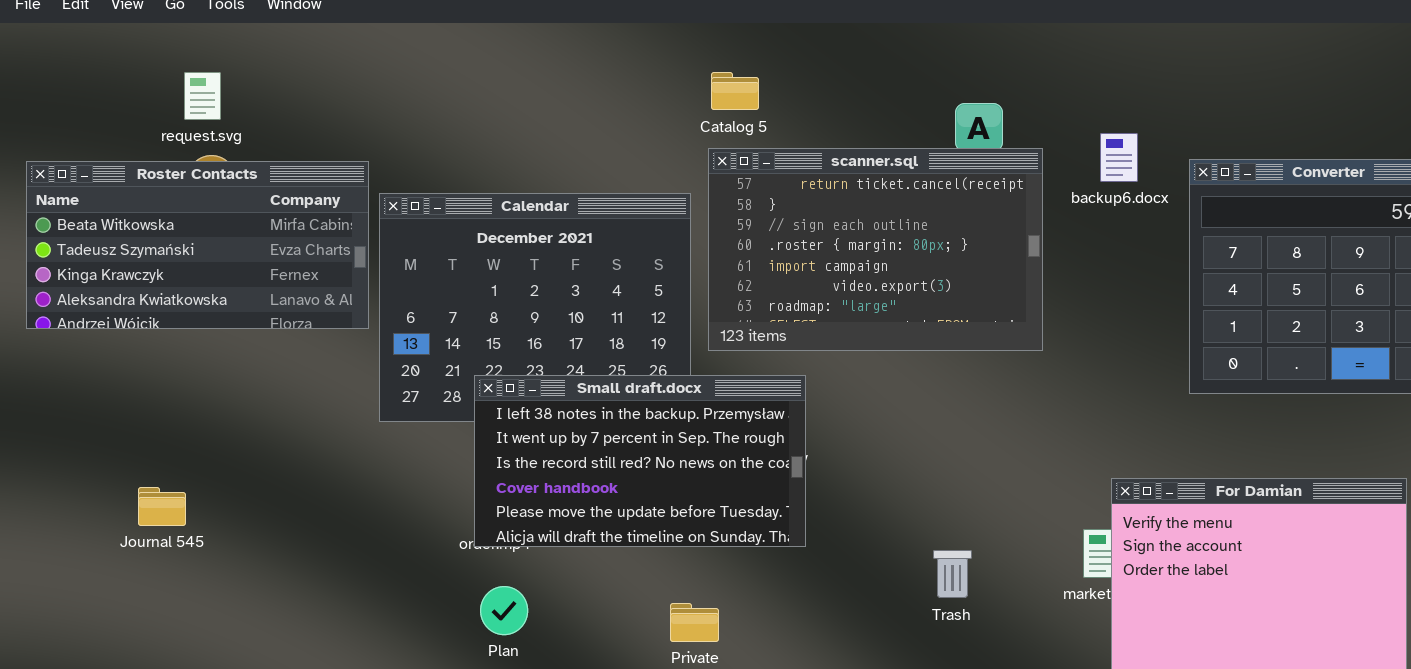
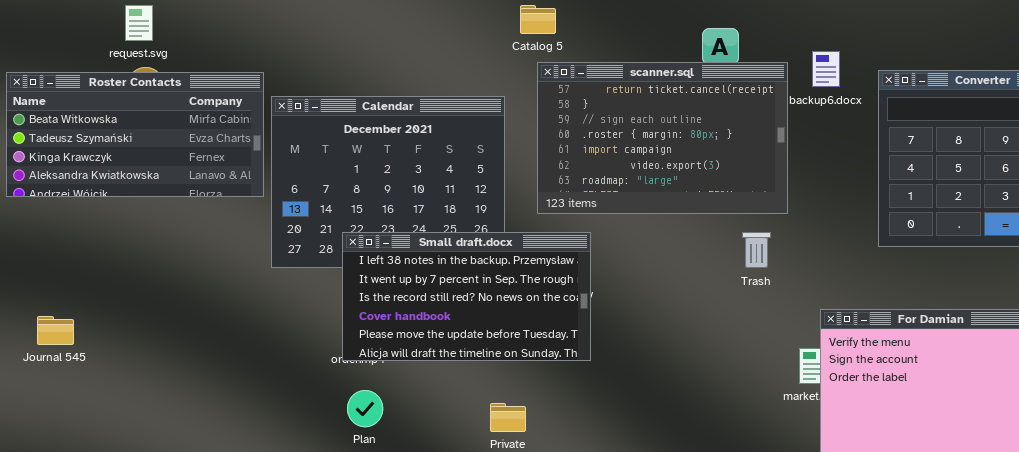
scanner.sql: [708,148,1043,351] -> [537,62,788,214], moved
Journal 545: [138,487,186,526] -> [37,316,74,345], moved
Trash: [933,550,972,598] -> [742,232,771,268], moved

